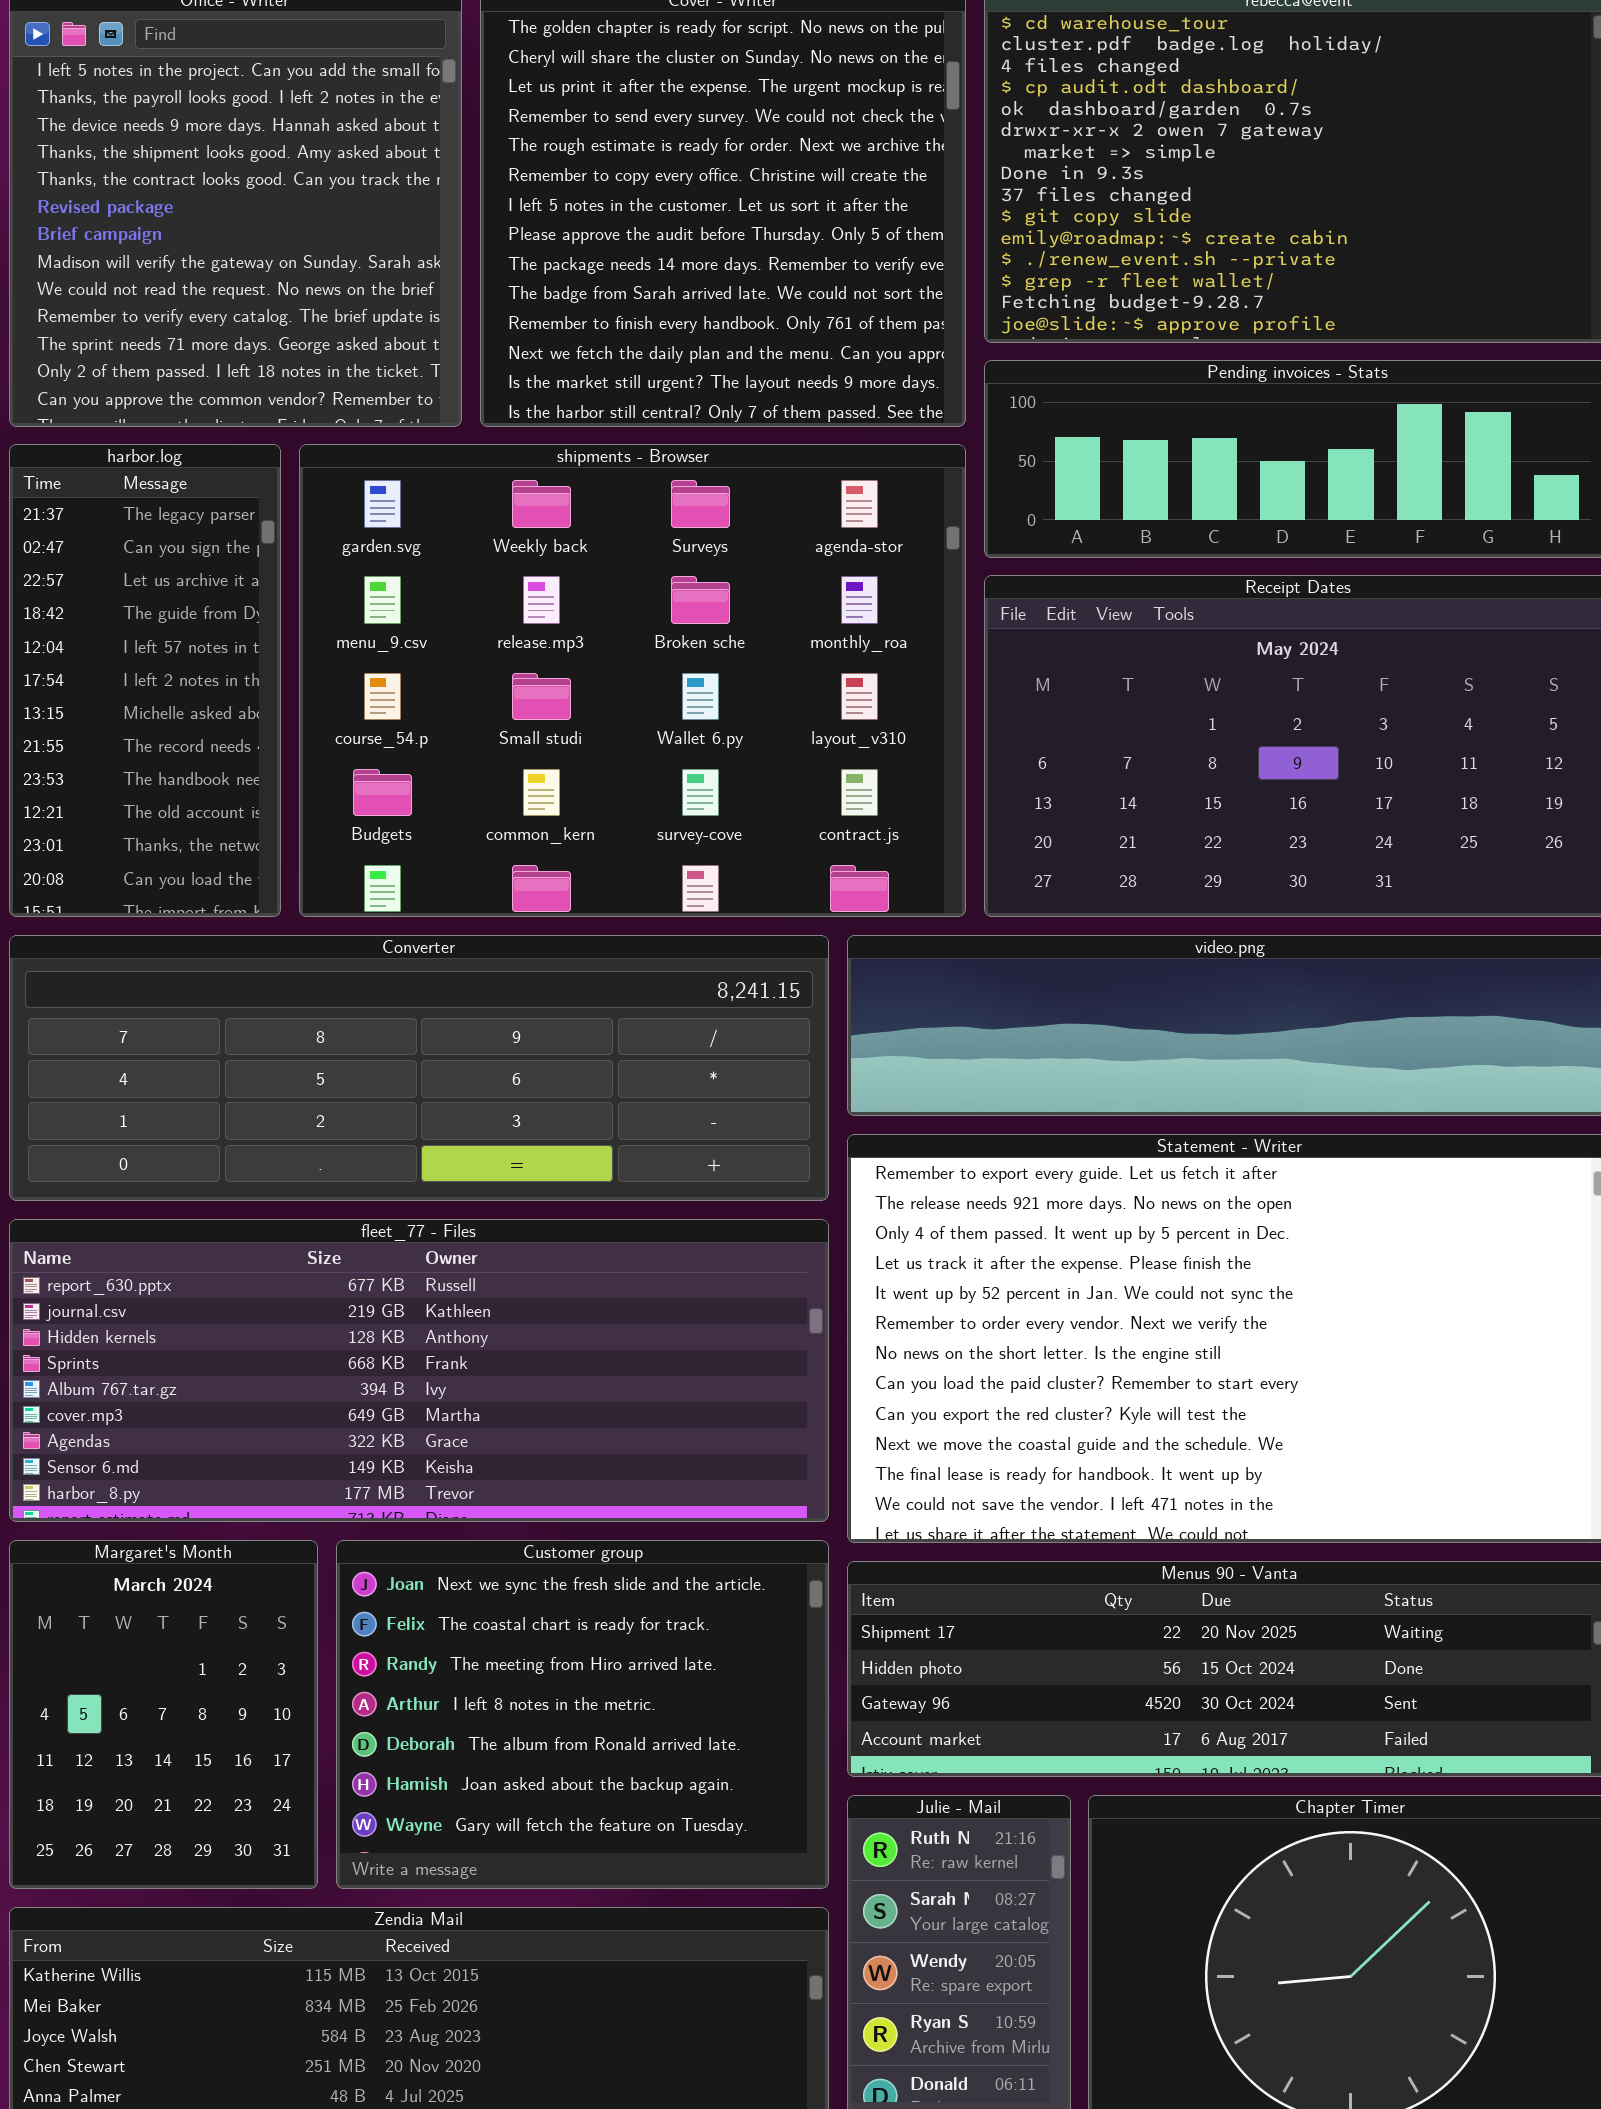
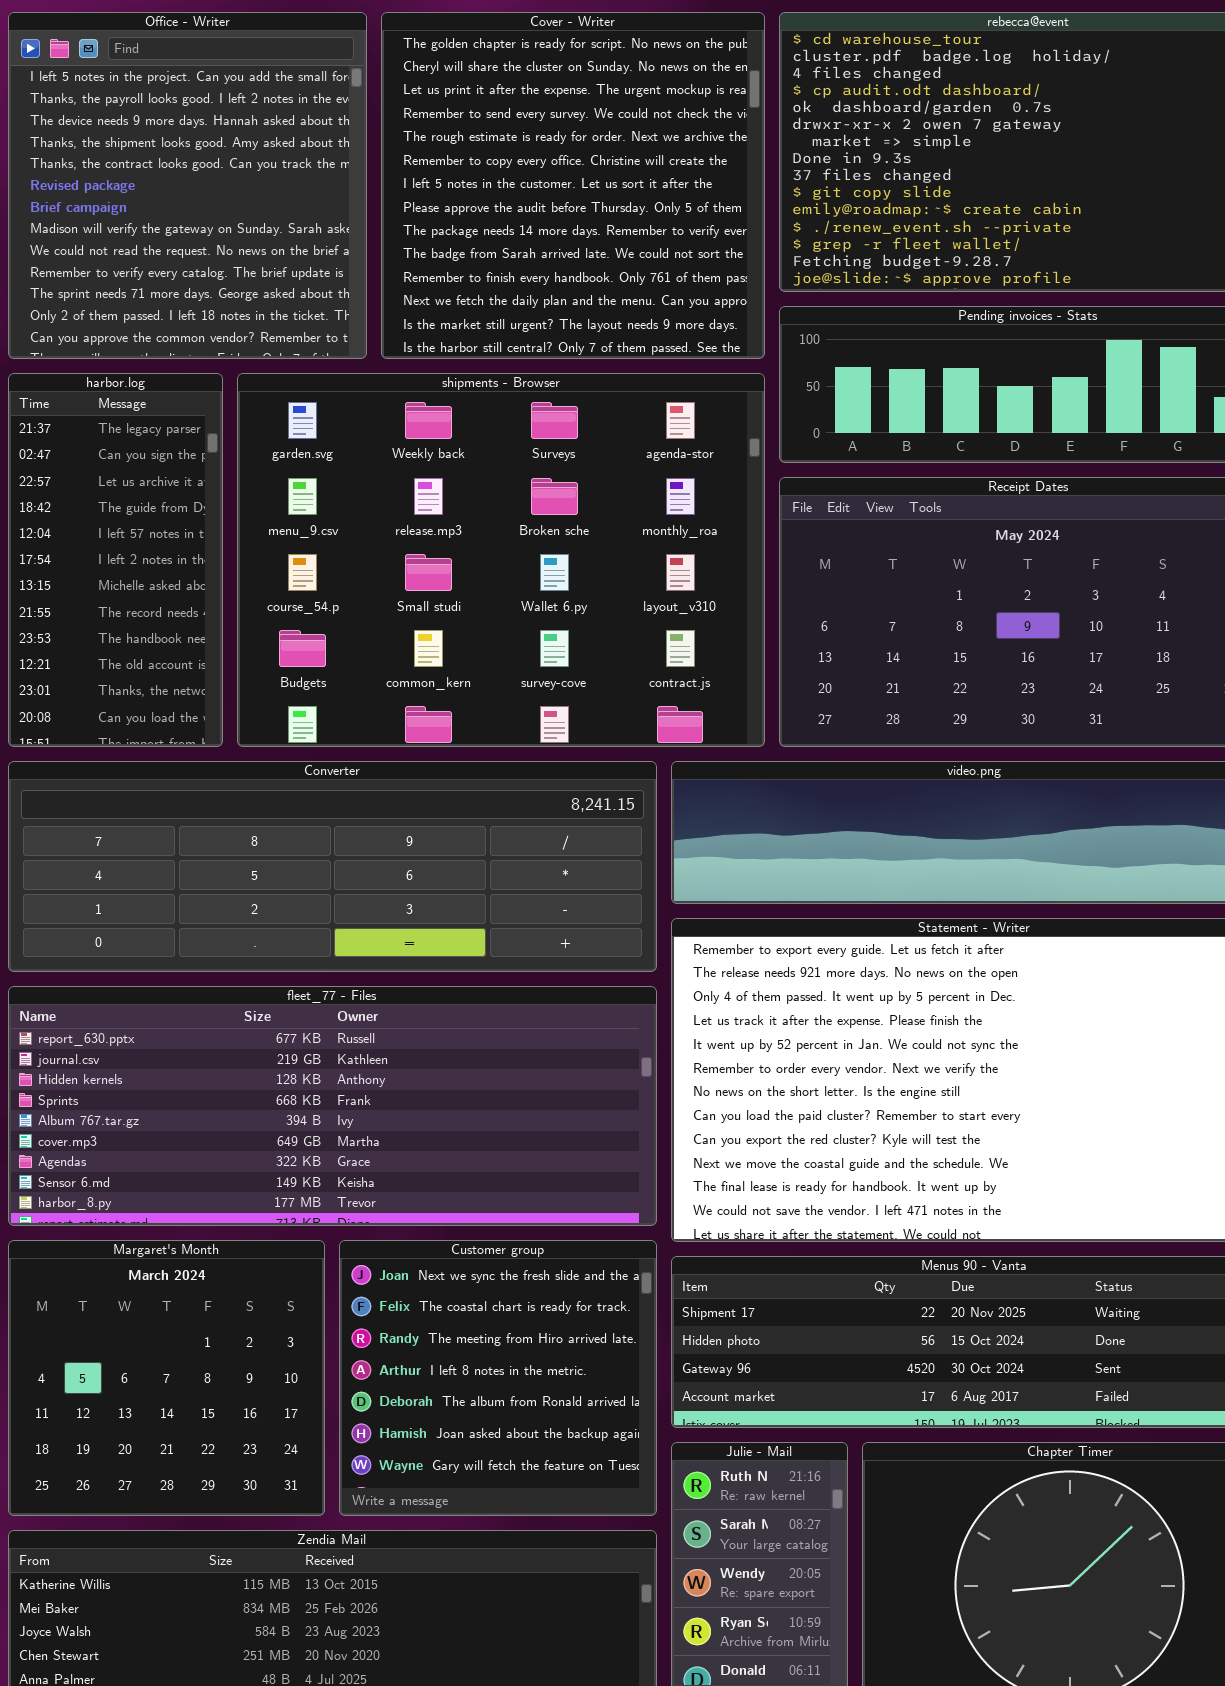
Margaret's Month: [9,1540,318,1889] -> [8,1240,325,1516], resized
Customer group: [336,1540,829,1889] -> [339,1240,657,1516], resized

